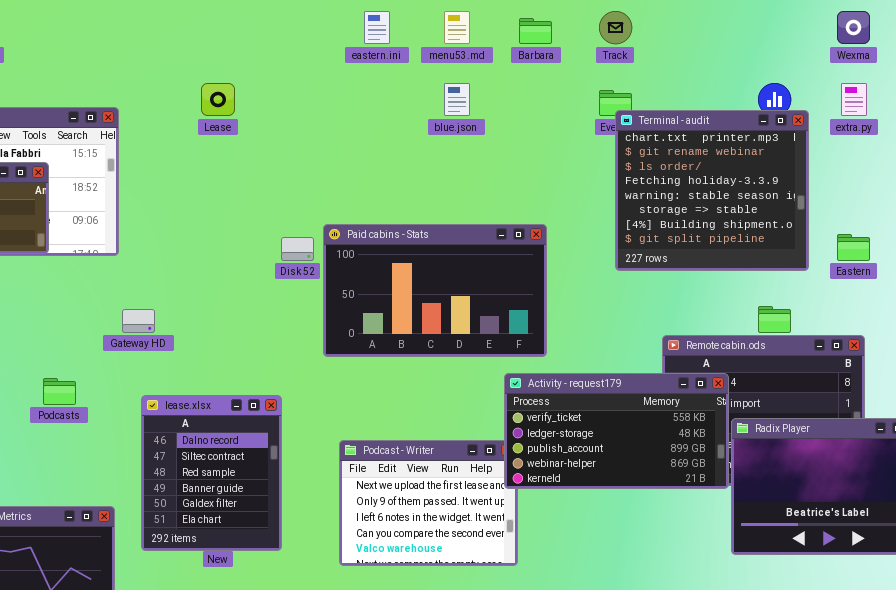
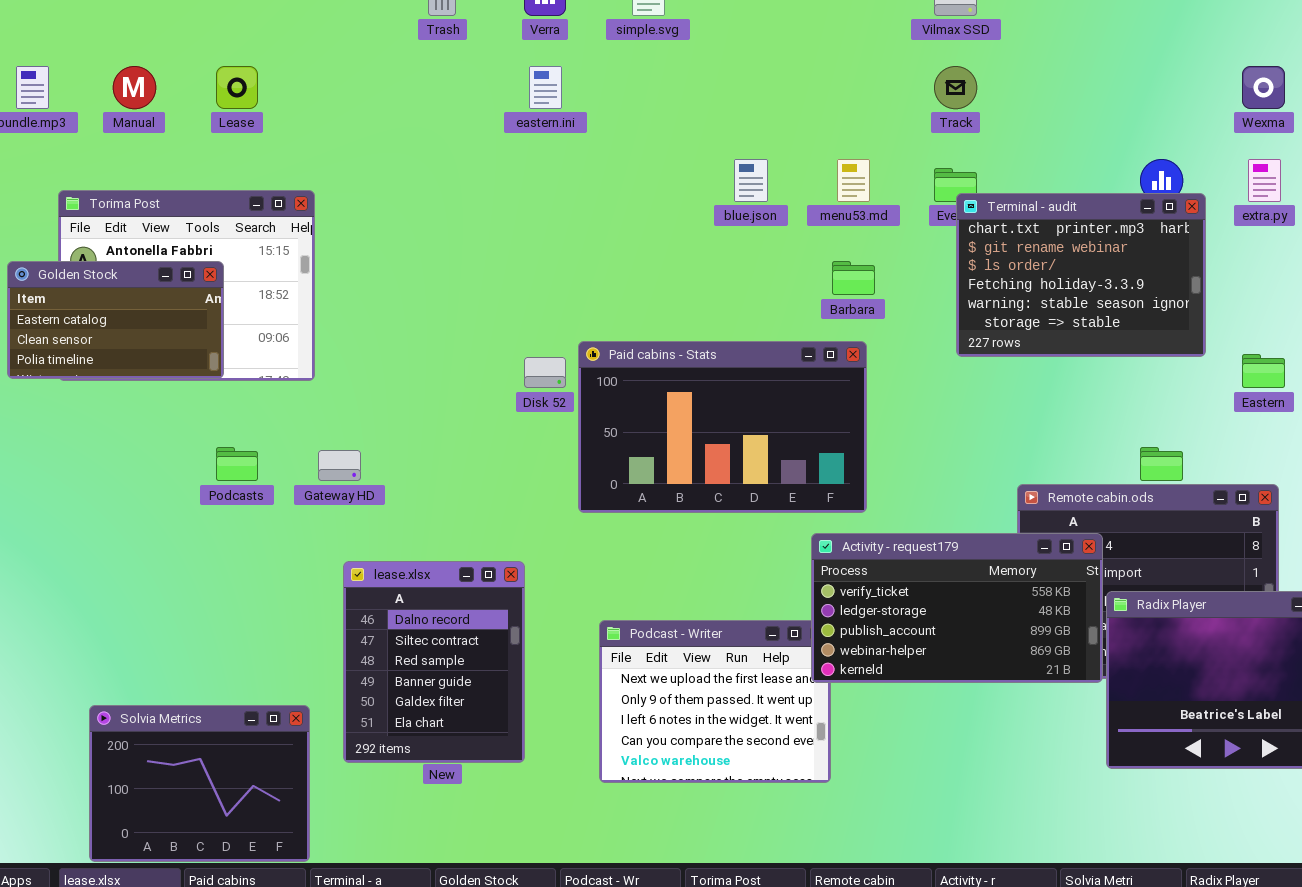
eastern.ini: [364,11,390,44] -> [529,66,562,109], moved
menu53.md: [444,11,470,44] -> [837,159,870,202], moved
Barbara: [519,18,552,44] -> [832,261,875,295], moved
Lease: [201,83,235,116] -> [216,66,258,109], moved
Terminal - audit: [615,110,809,271] -> [956,193,1206,357], resized
Podcasts: [43,378,76,405] -> [216,447,258,481], moved

